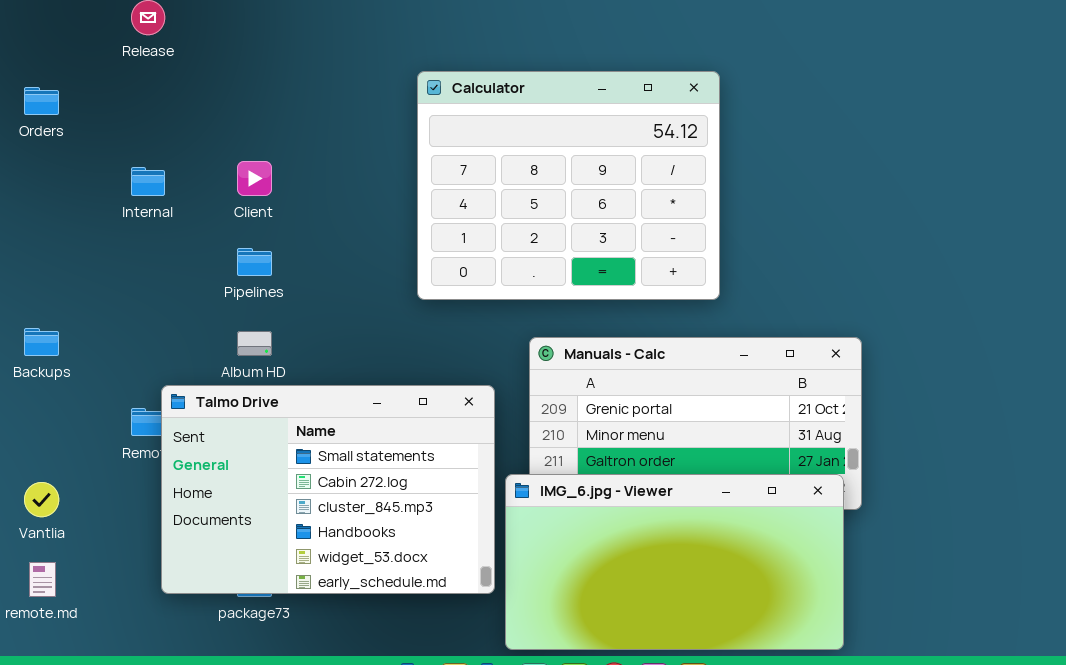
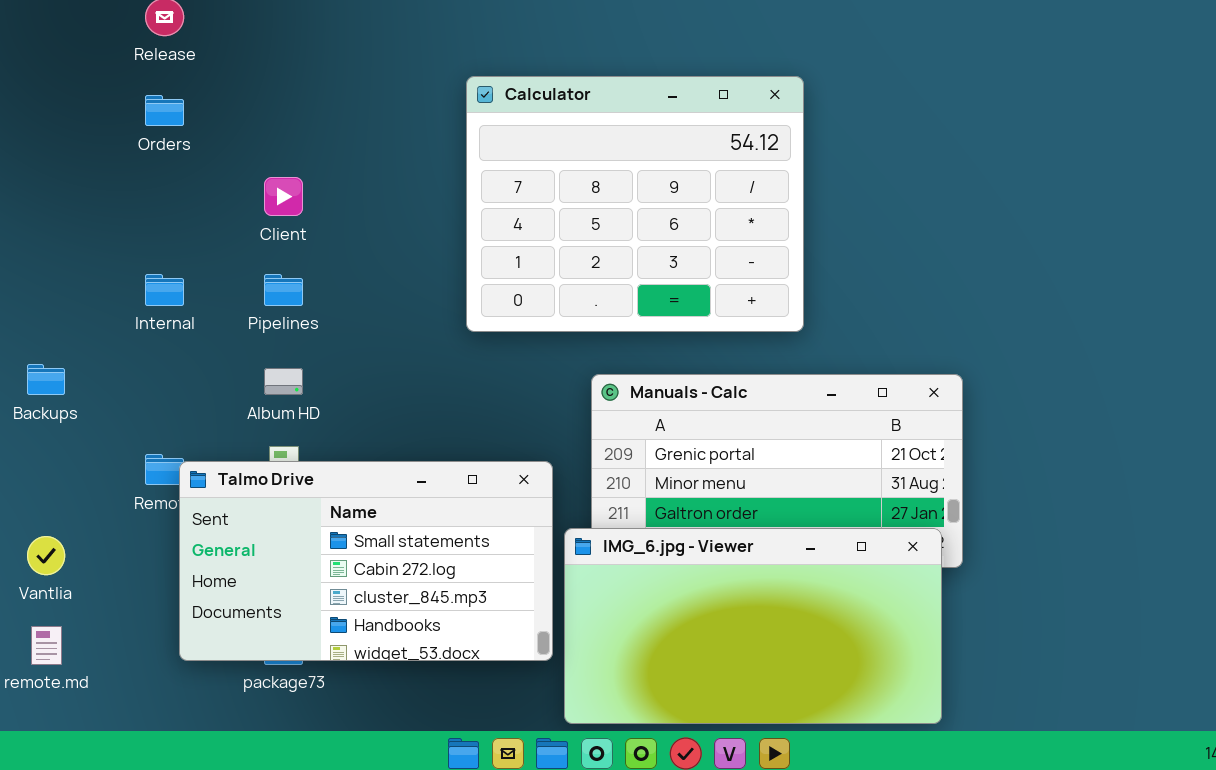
Orders: [24,87,59,115] -> [145,95,184,126], moved
Internal: [131,167,165,196] -> [145,274,184,306], moved
Talmo Drive: [161,385,495,594] -> [179,461,553,661], resized

